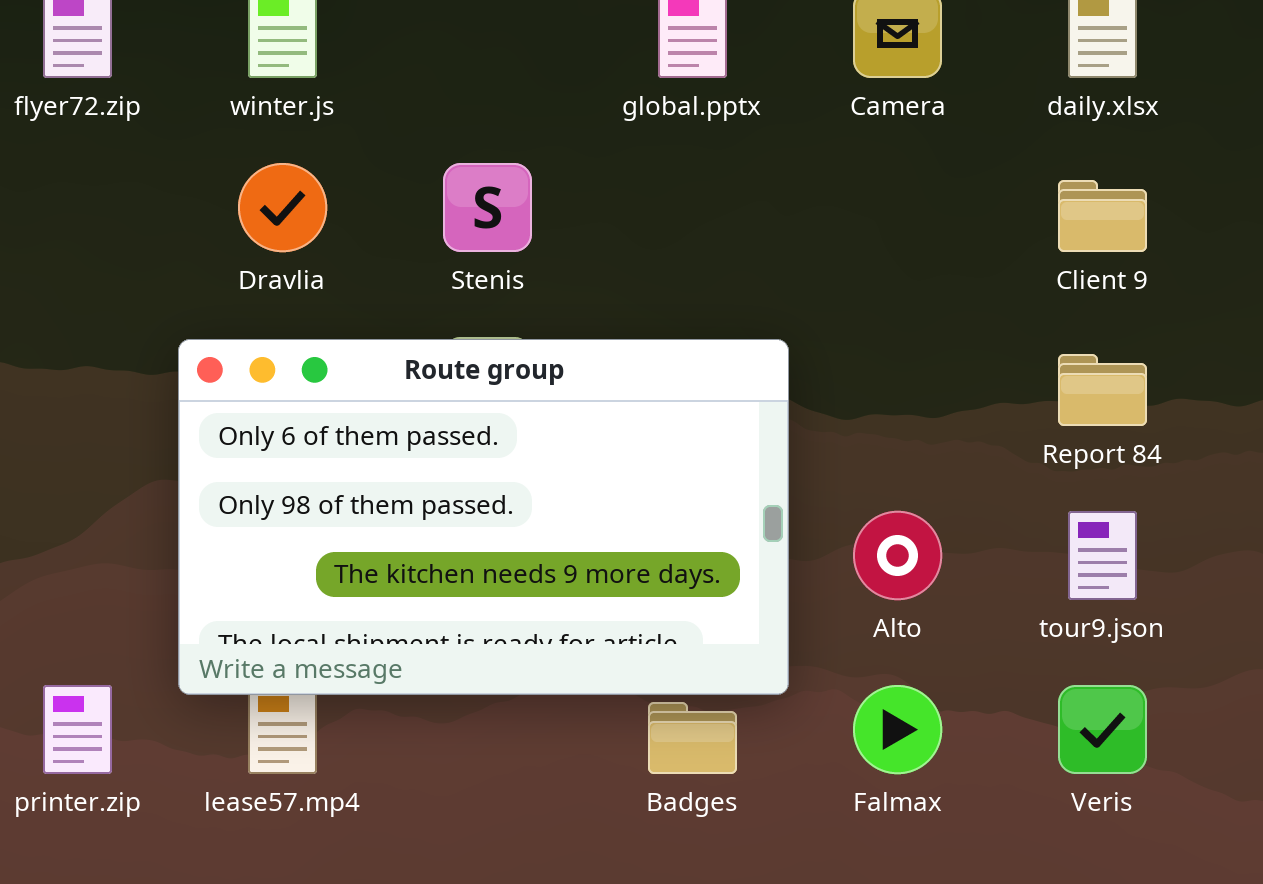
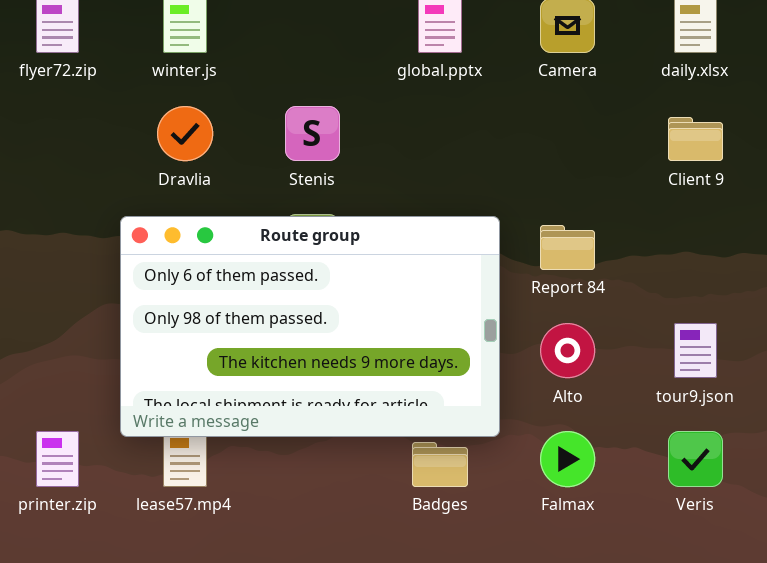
Report 84: [1058,354,1147,426] -> [540,225,595,270], moved

